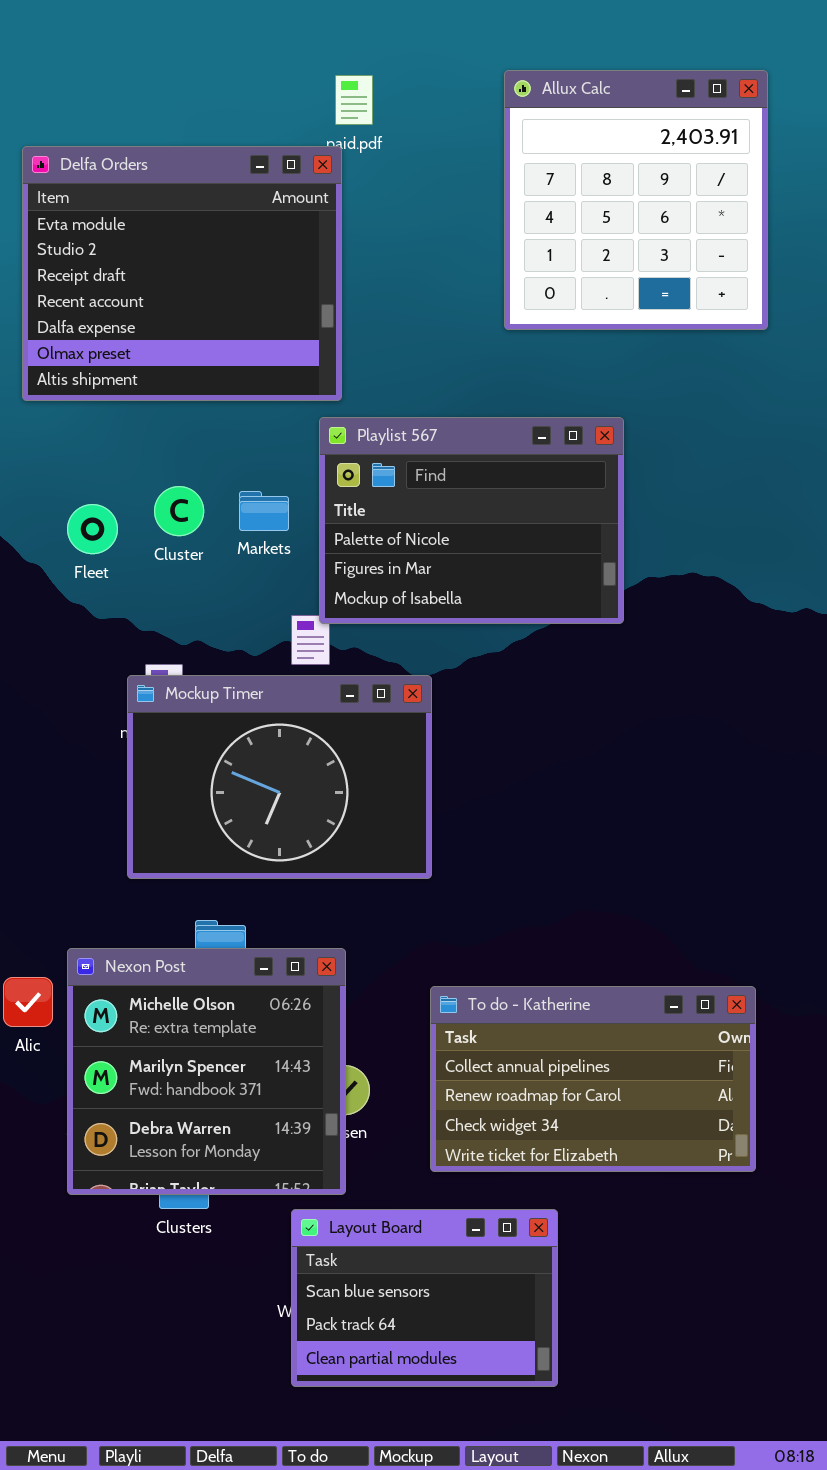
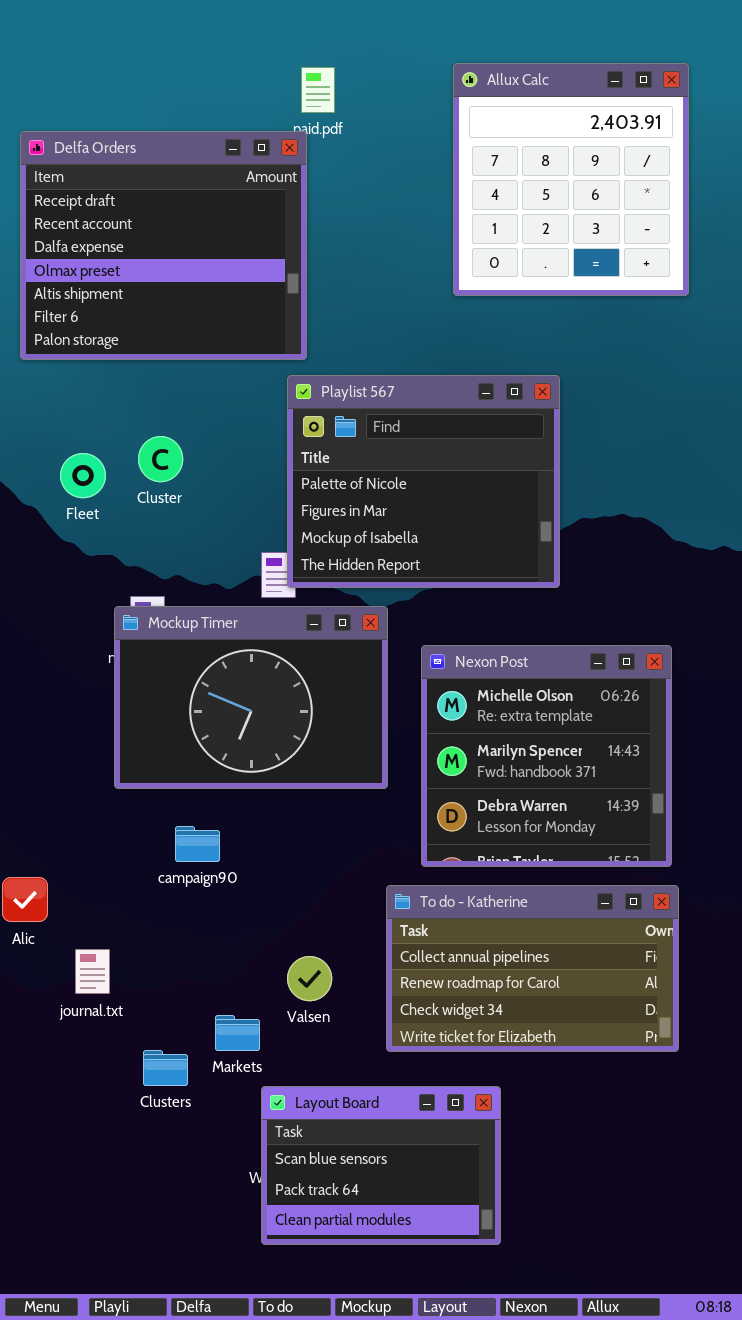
Delfa Orders: [22,146,342,401] -> [20,131,307,360], scrolled down 2 rows
Playlist 567: [319,417,624,624] -> [287,375,560,588], resized
Markets: [239,491,289,531] -> [215,1015,260,1051], moved
Nexon Post: [67,948,346,1195] -> [421,645,672,867], moved

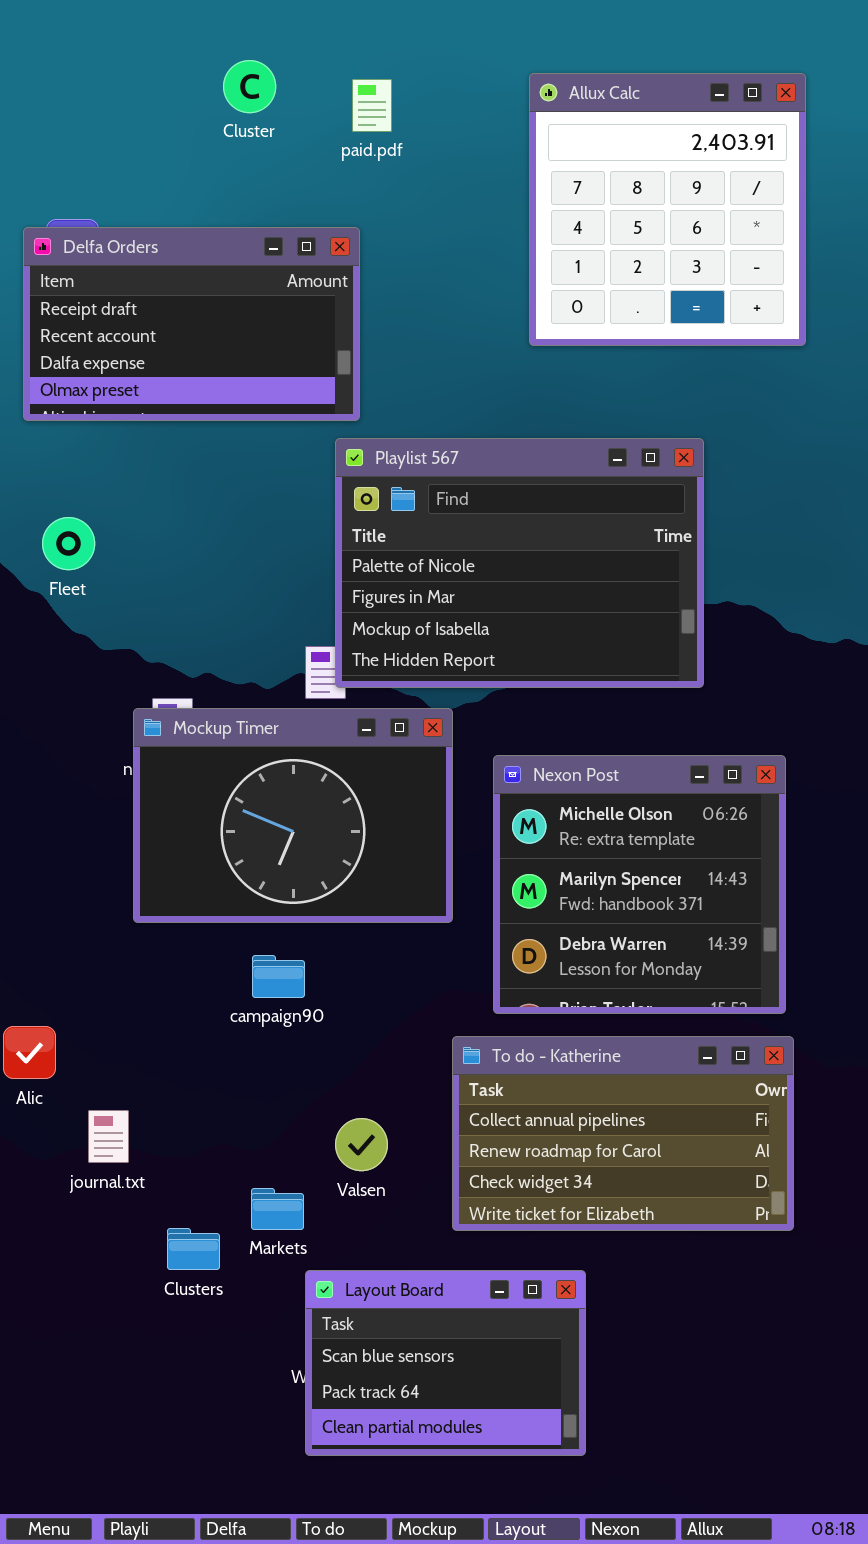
Delfa Orders: [20,131,307,360] -> [23,227,360,421], resized
Playlist 567: [287,375,560,588] -> [335,438,704,688], resized
Cluster: [138,436,183,482] -> [223,60,276,113], moved
Fleet: [60,453,106,498] -> [42,517,95,570], moved
campaign90: [175,826,220,862] -> [252,955,305,998], moved

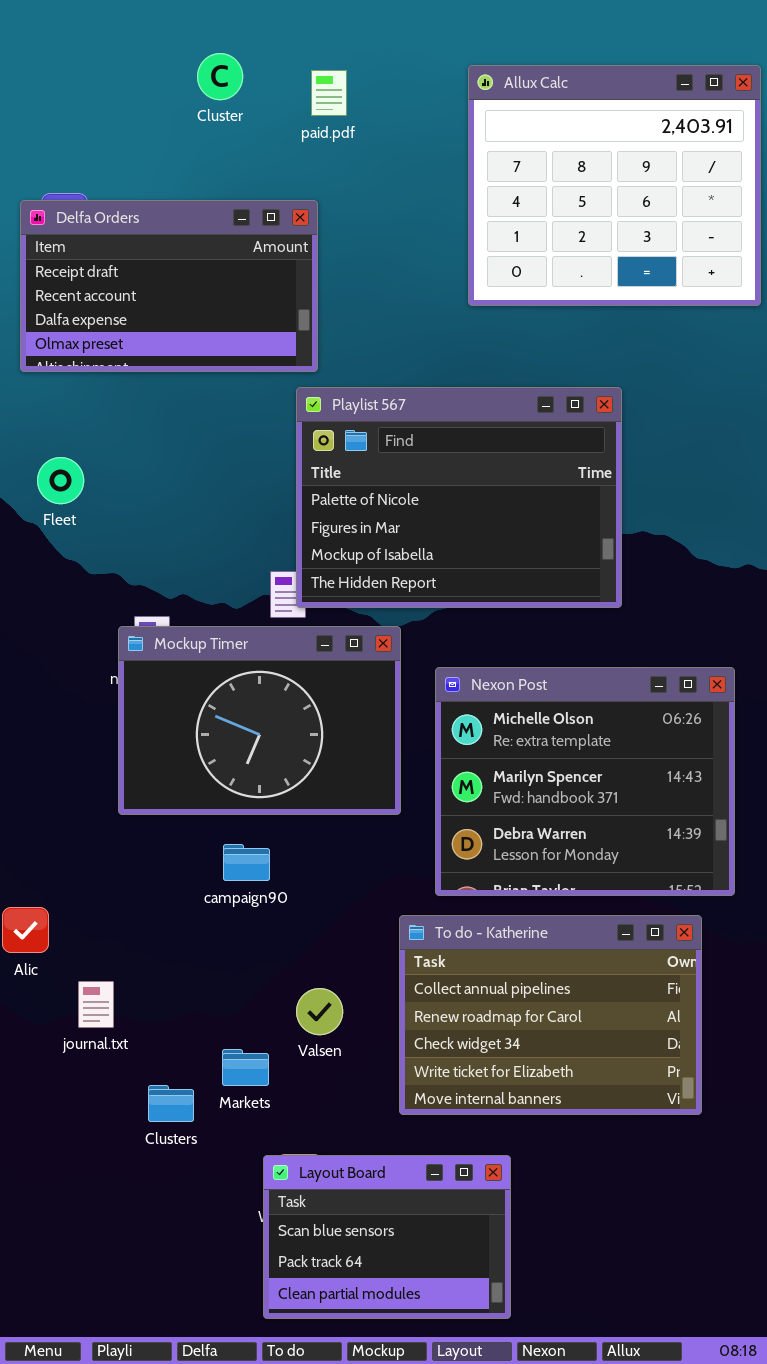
Allux Calc: [529,73,806,346] -> [468,65,761,306], resized
Nexon Post: [493,755,786,1014] -> [435,667,735,896], resized
To do - Katherine: [452,1036,794,1231] -> [399,915,702,1115], resized
Layout Board: [305,1270,586,1456] -> [263,1155,511,1319], moved

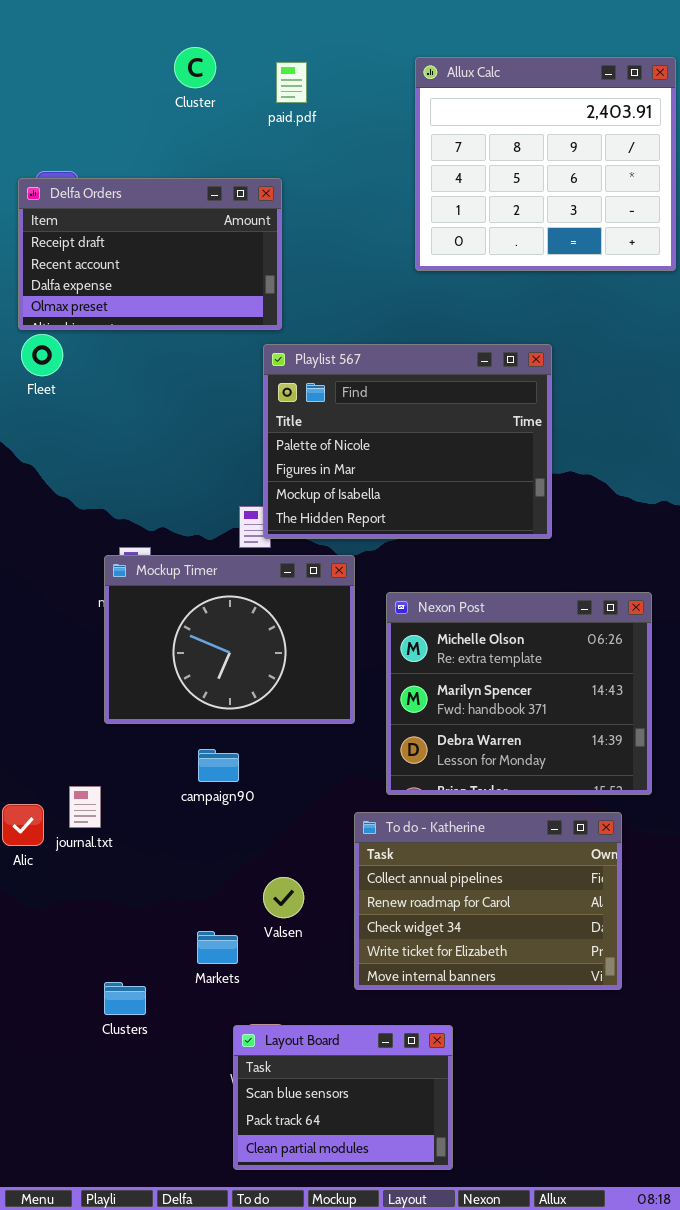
Fleet: [37,457,84,504] -> [21,334,63,376], moved
journal.txt: [78,981,114,1028] -> [69,786,101,828], moved
Clusters: [148,1085,194,1122] -> [104,982,146,1015], moved

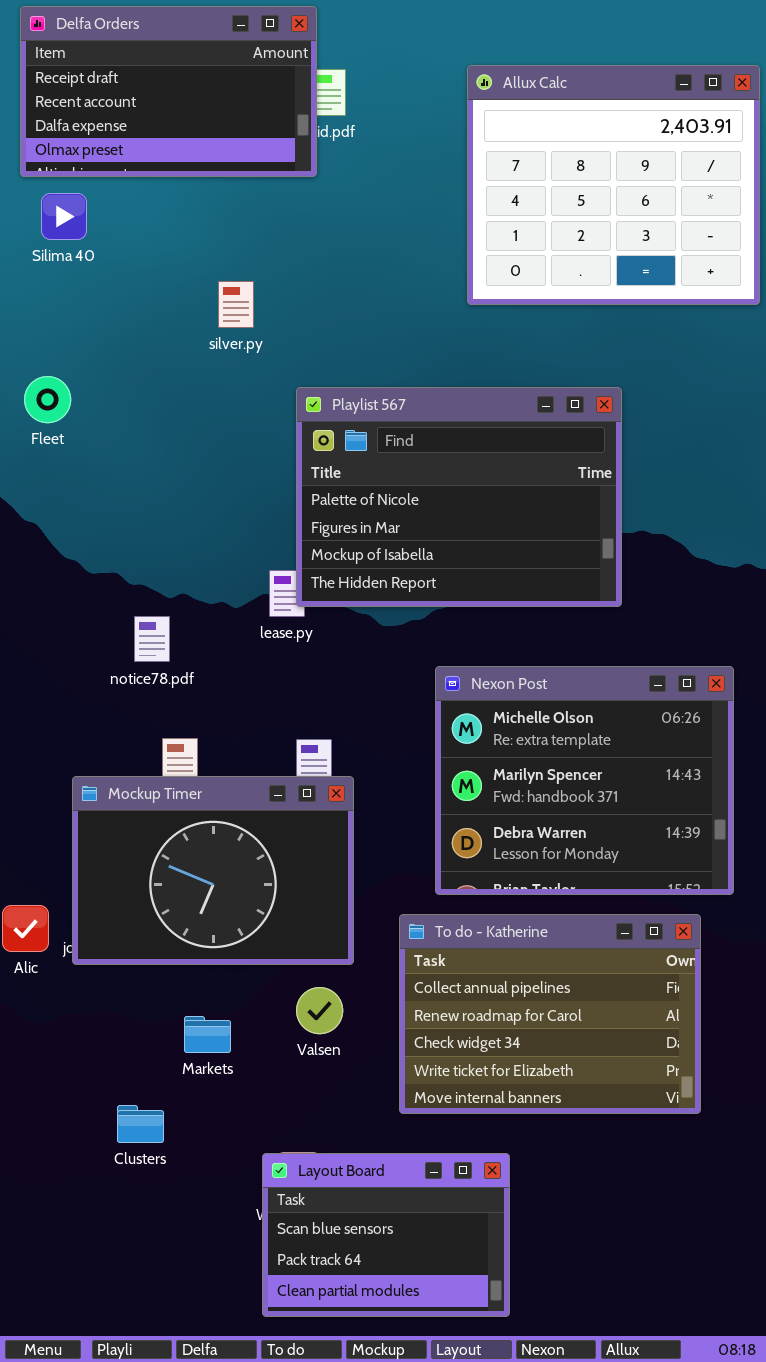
Delfa Orders: [18,178,282,330] -> [20,6,317,177], moved
Mockup Timer: [104,555,355,724] -> [72,776,354,965], moved
Markets: [197,931,238,964] -> [184,1016,231,1053], moved

